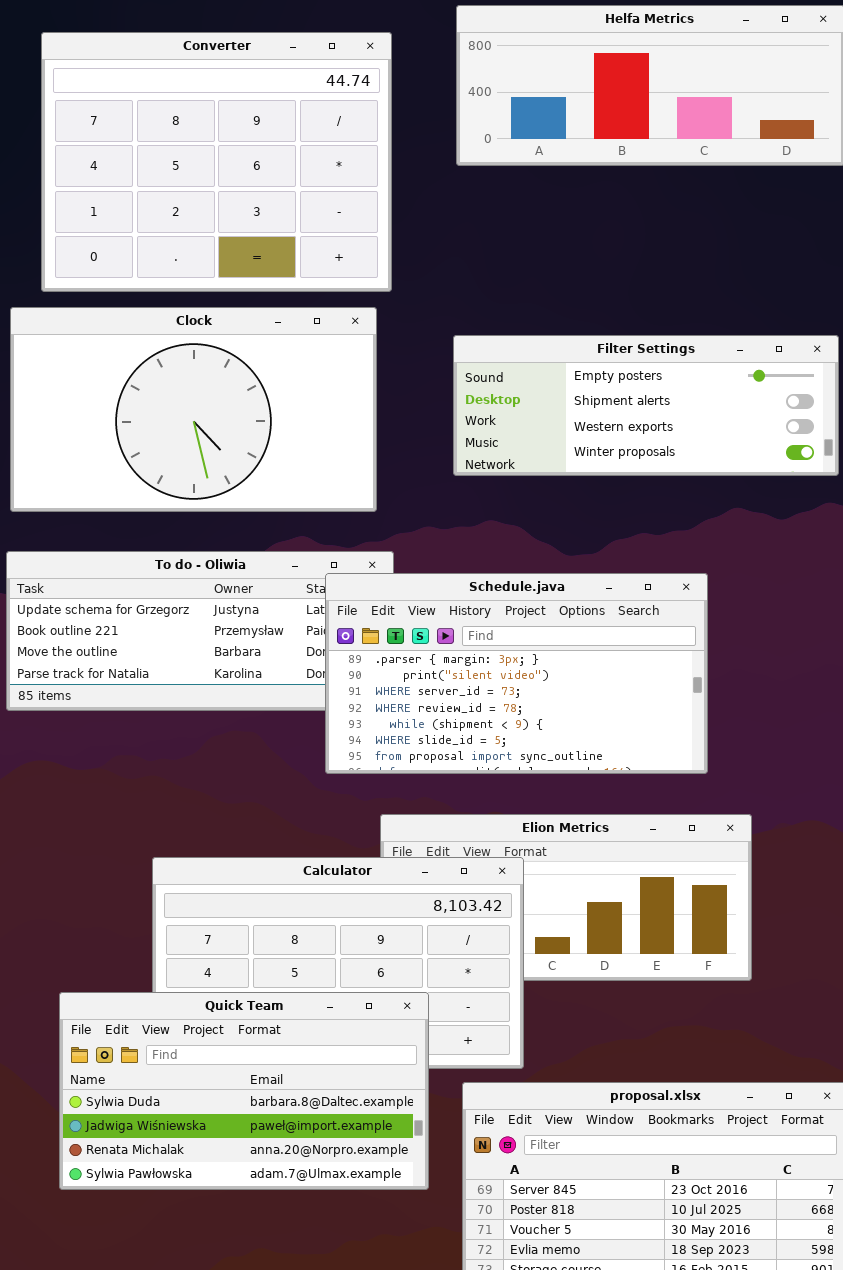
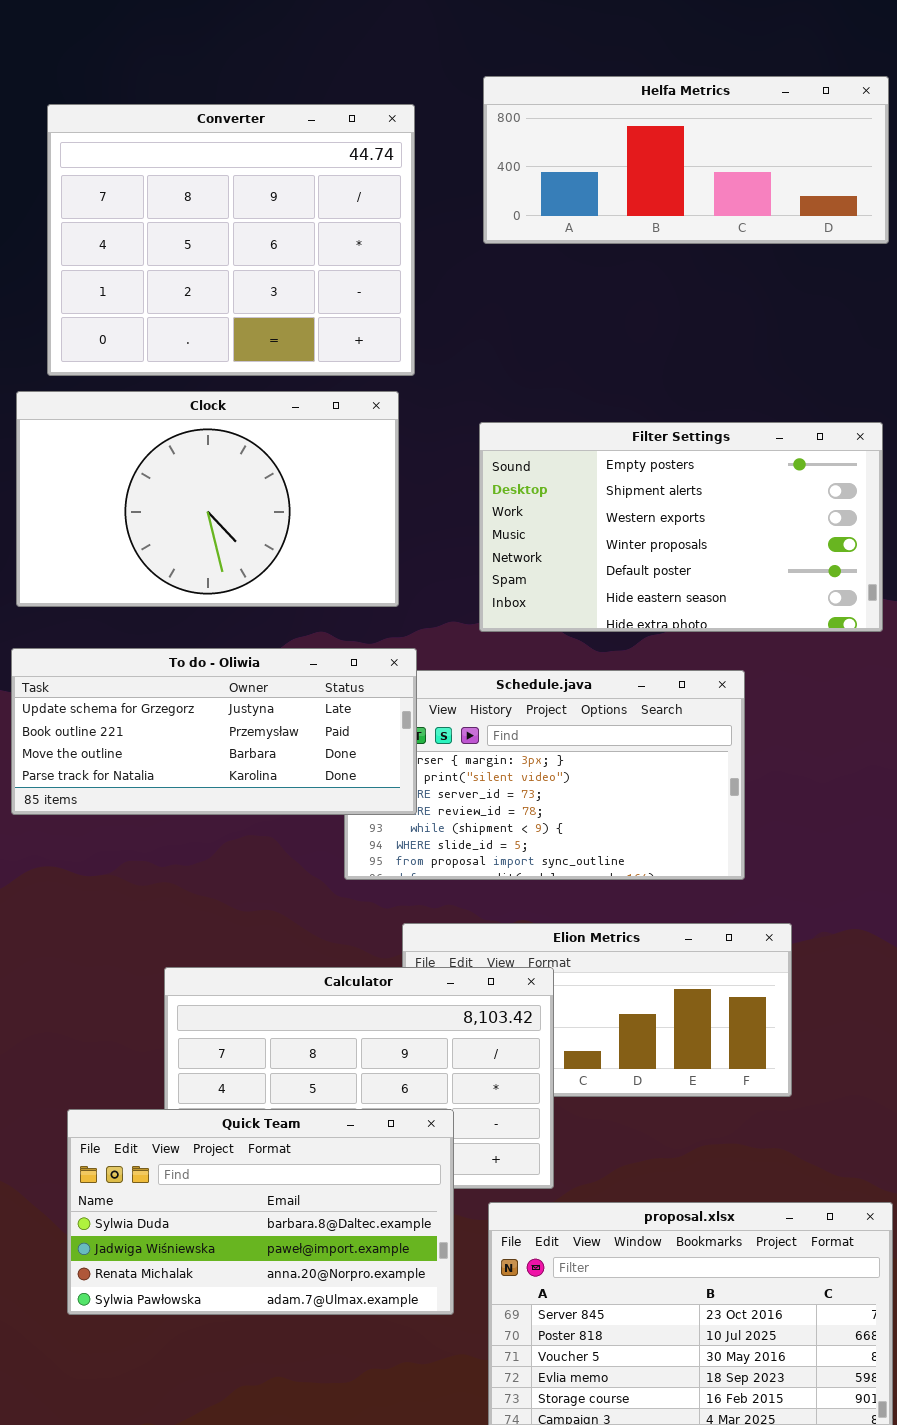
Filter Settings: [453,335,839,476] -> [479,422,883,632], resized
To do - Oliwia: [6,551,394,711] -> [11,648,417,815], raised

